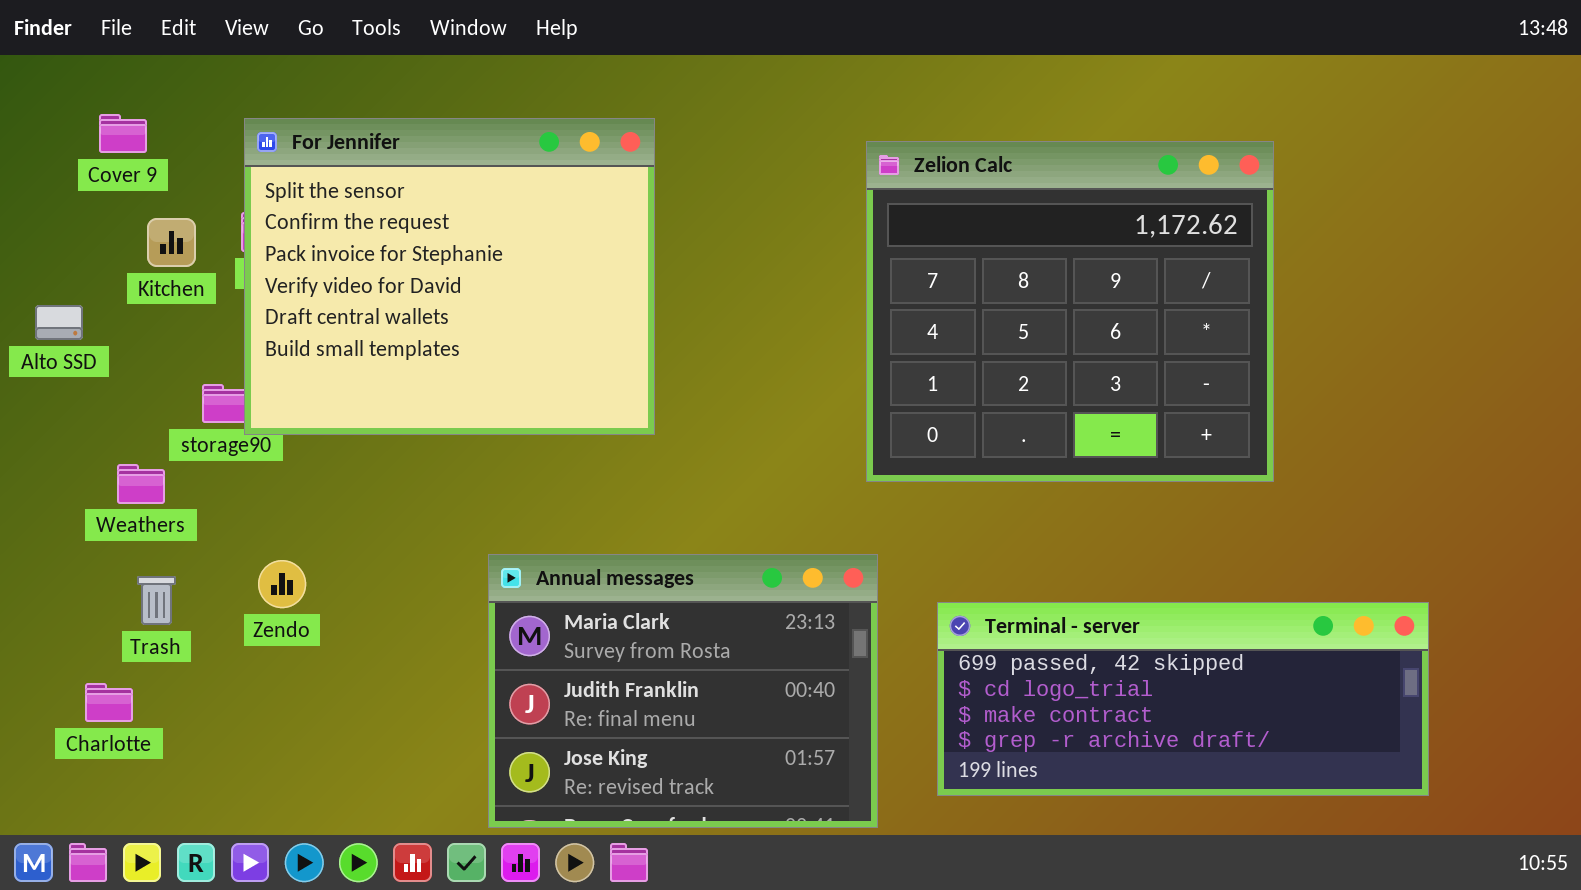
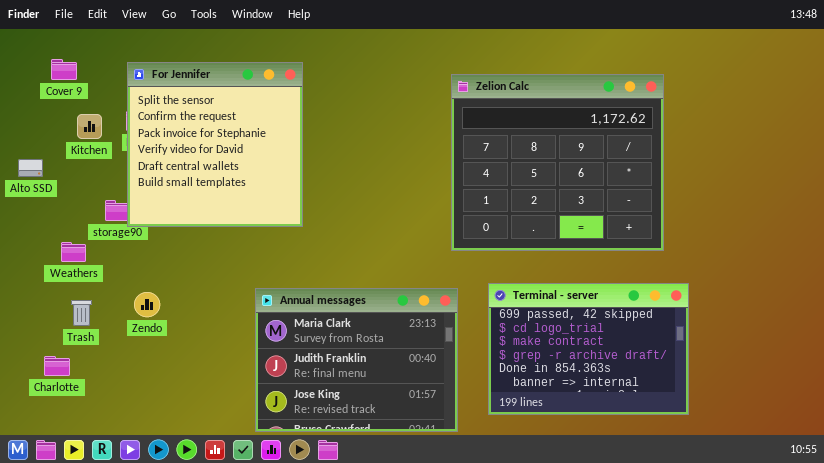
For Jennifer: [244,118,655,435] -> [127,62,303,227], resized
Terminal - server: [937,602,1429,796] -> [488,283,689,415], resized

